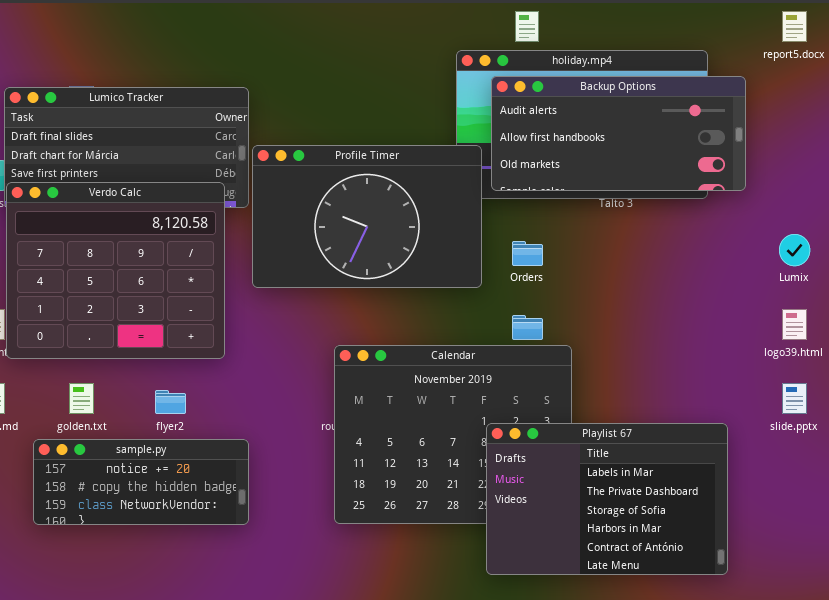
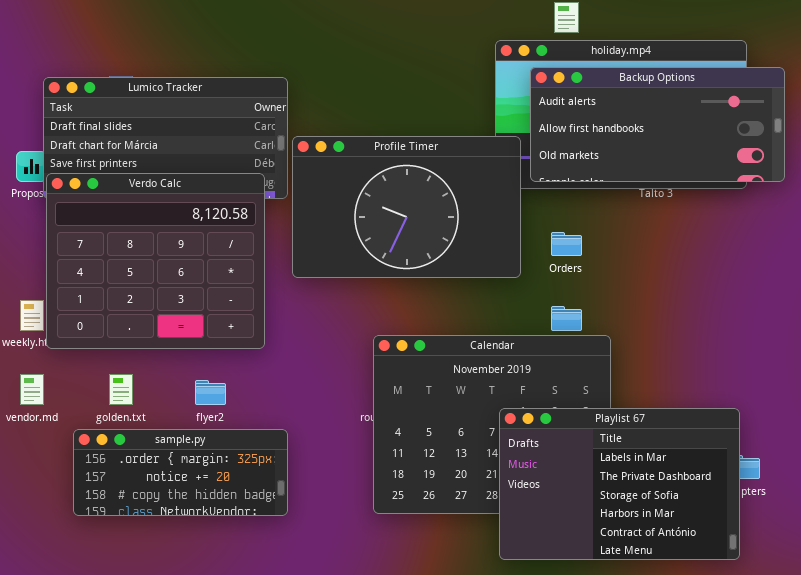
Playlist 67: [486,423,728,575] -> [499,408,740,560], moved
sample.py: [33,439,249,525] -> [73,429,288,516], scrolled up 1 row

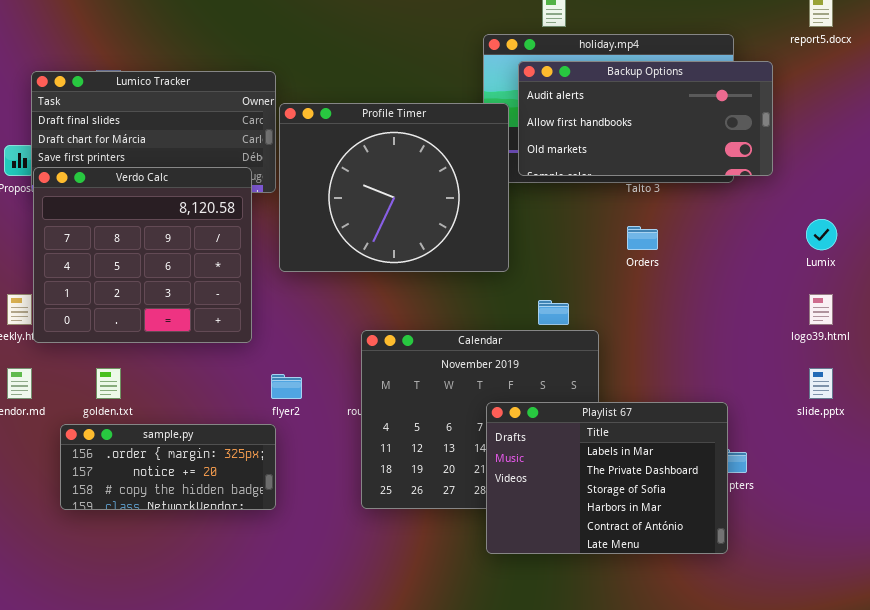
Profile Timer: [292,136,521,278] -> [279,103,509,272], resized
Orders: [551,232,582,256] -> [627,226,658,250], moved
flyer2: [195,380,226,405] -> [271,374,302,399], moved

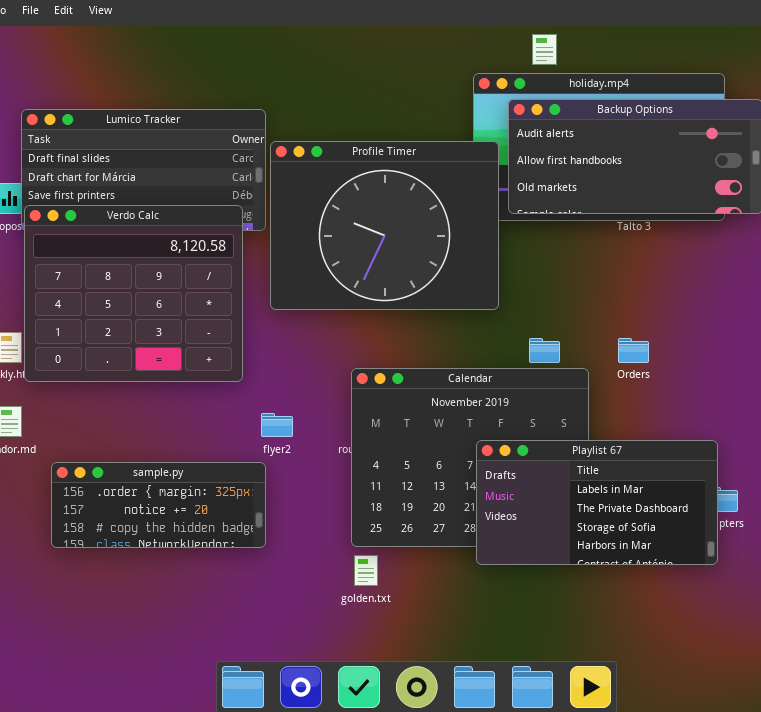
Orders: [627,226,658,250] -> [618,338,649,363], moved
golden.txt: [96,368,121,399] -> [354,555,378,586], moved
Playlist 67: [486,402,728,554] -> [476,440,718,565], resized

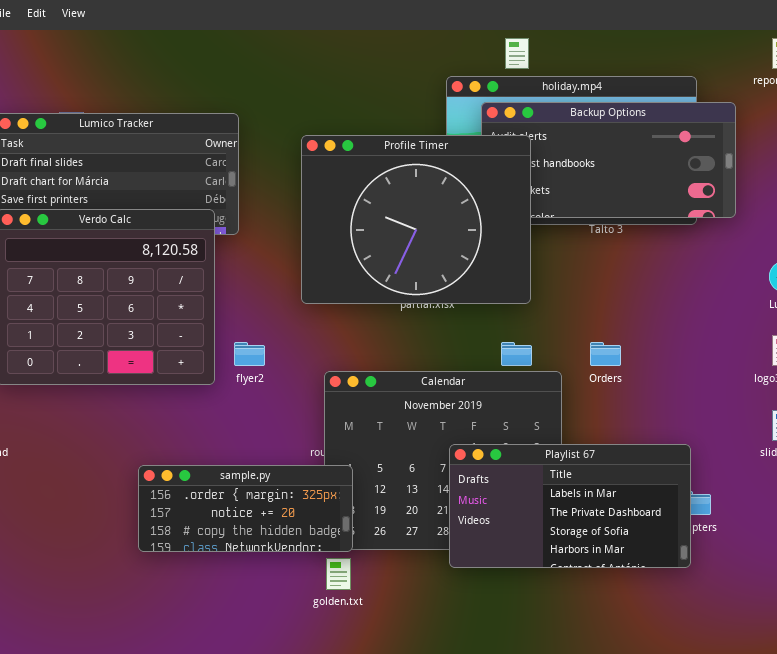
Profile Timer: [270,141,499,310] -> [301,135,531,304], moved
flyer2: [261,413,293,437] -> [234,342,265,366], moved
sample.py: [51,462,266,548] -> [138,465,353,552], moved

